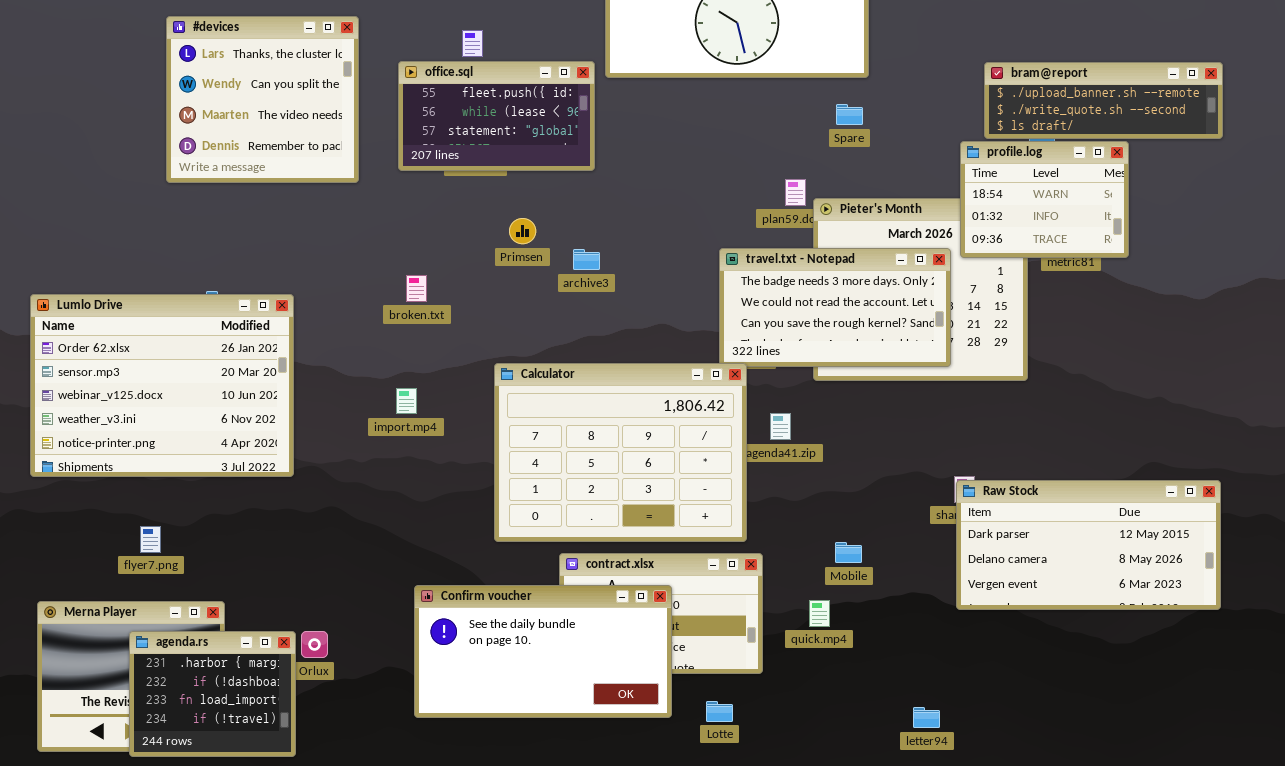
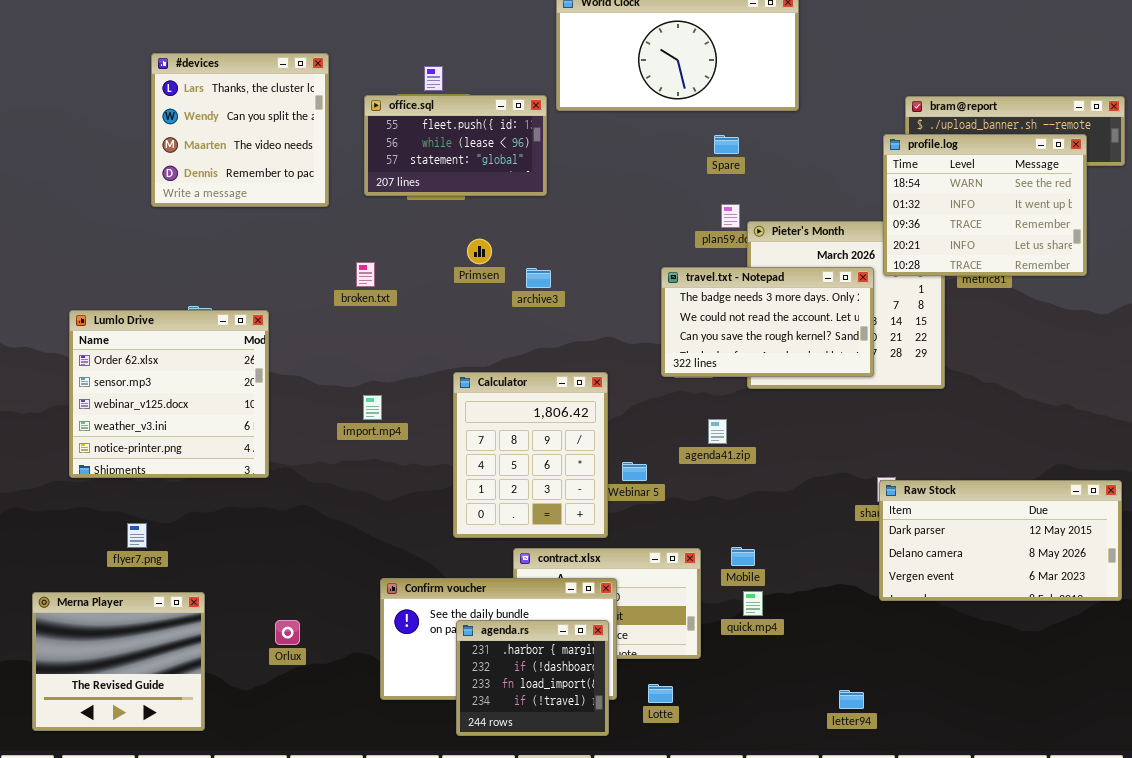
Spare: [836,104,863,125] -> [714,135,739,154], moved
profile.log: [960,141,1129,258] -> [883,134,1087,276], resized
broken.txt: [406,275,427,302] -> [356,262,375,287], moved
Lumlo Drive: [30,294,294,477] -> [69,310,269,478], resized
Calculator: [494,363,747,542] -> [453,372,608,538], resized
Mobile: [835,542,862,563] -> [731,547,755,566], moved
agenda.rs: [129,631,296,757] -> [456,620,609,736], moved

